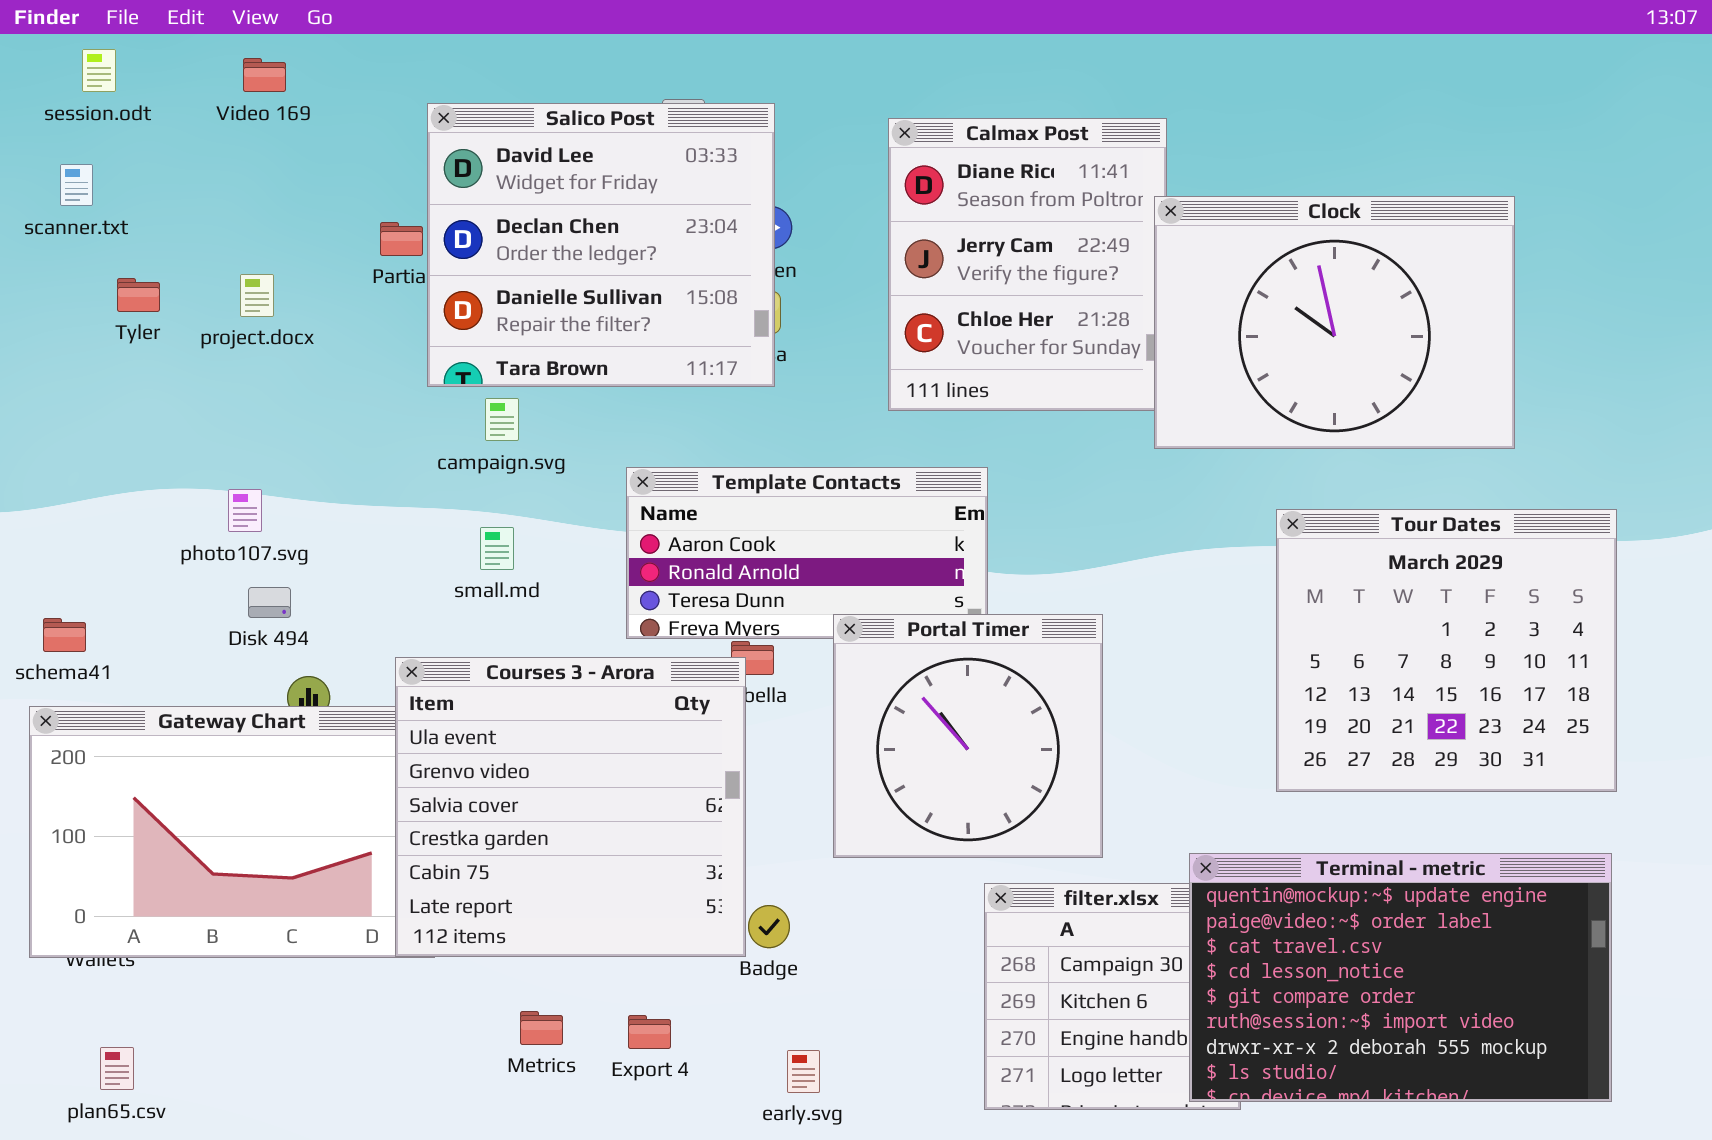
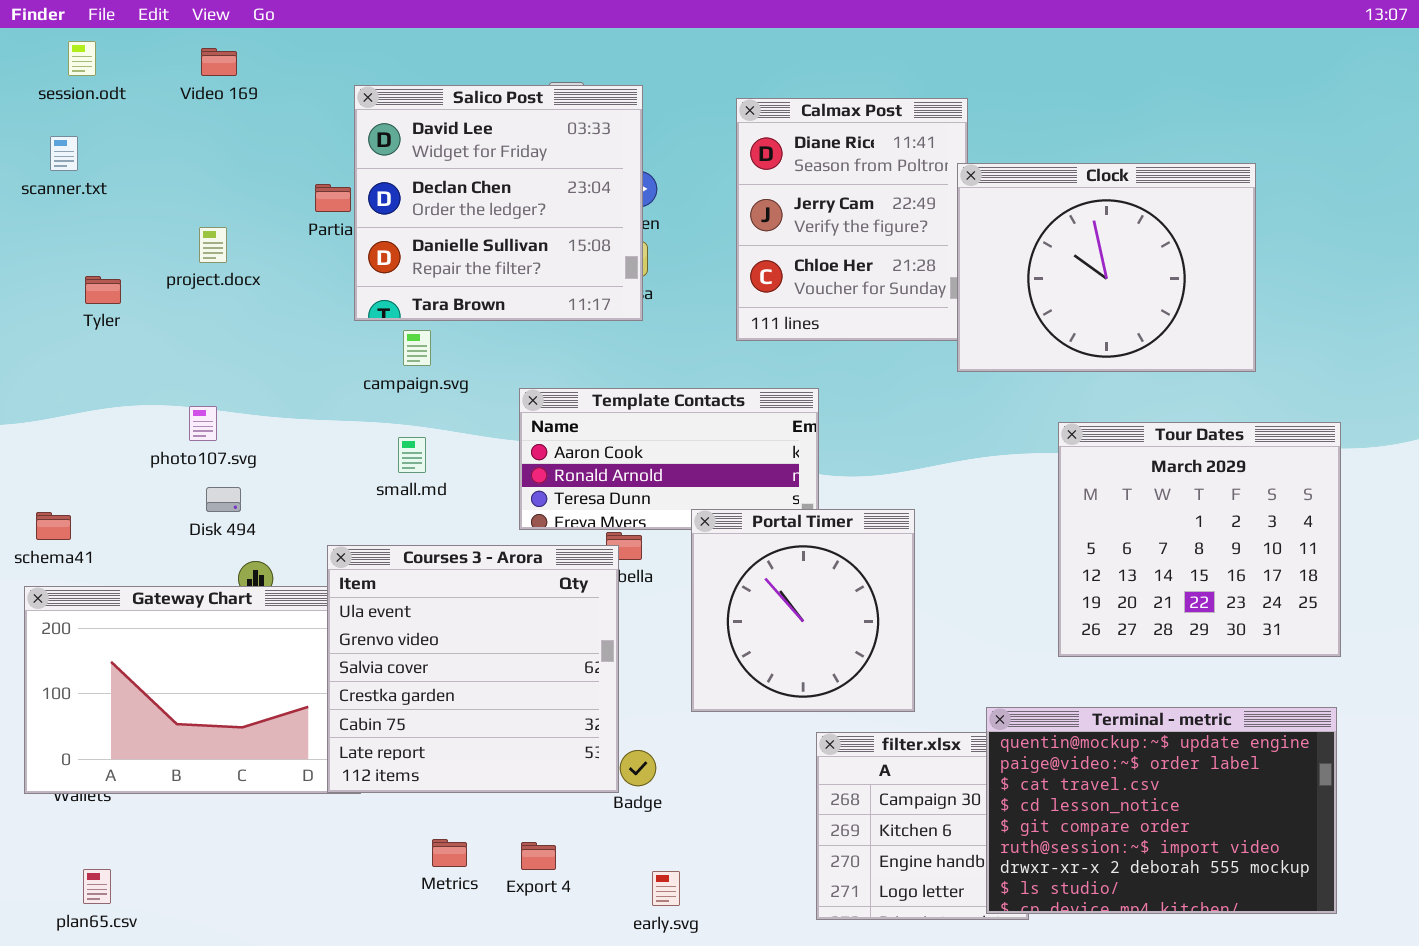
Tyler: [117,278,160,312] -> [85,276,121,304], moved

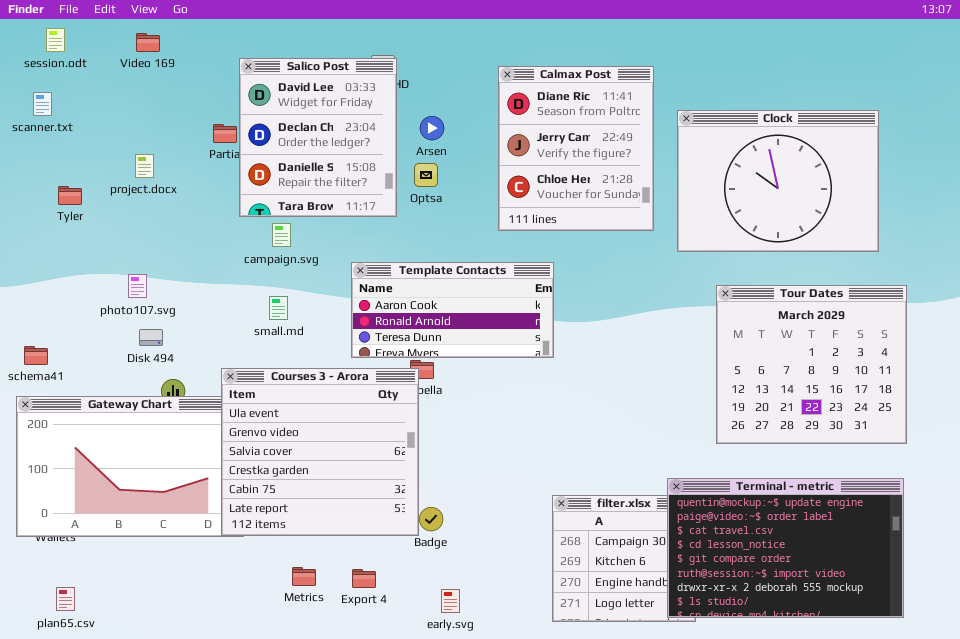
Salico Post: [354,85,643,321] -> [239,58,397,217], resized
Clock: [957,163,1256,372] -> [677,110,879,252], moved
Portal Timer: [691,509,915,712] -> none, closed

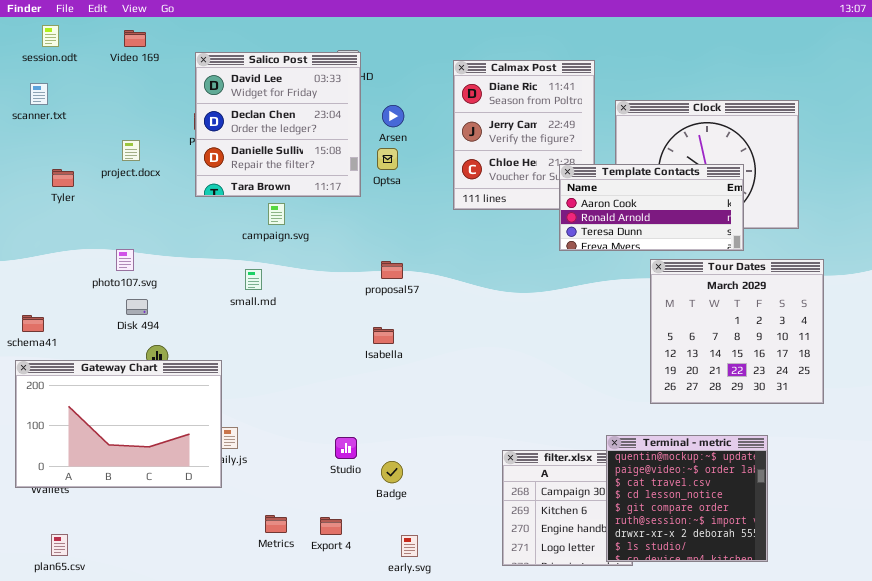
Salico Post: [239,58,397,217] -> [195,52,361,197], resized
campaign.svg: [272,223,291,247] -> [268,203,285,225], moved
Template Contacts: [351,262,554,358] -> [559,164,744,251], moved
Courses 3 - Arora: [221,368,419,536] -> none, closed
Terminal - metric: [667,478,904,618] -> [606,435,768,562], resized

